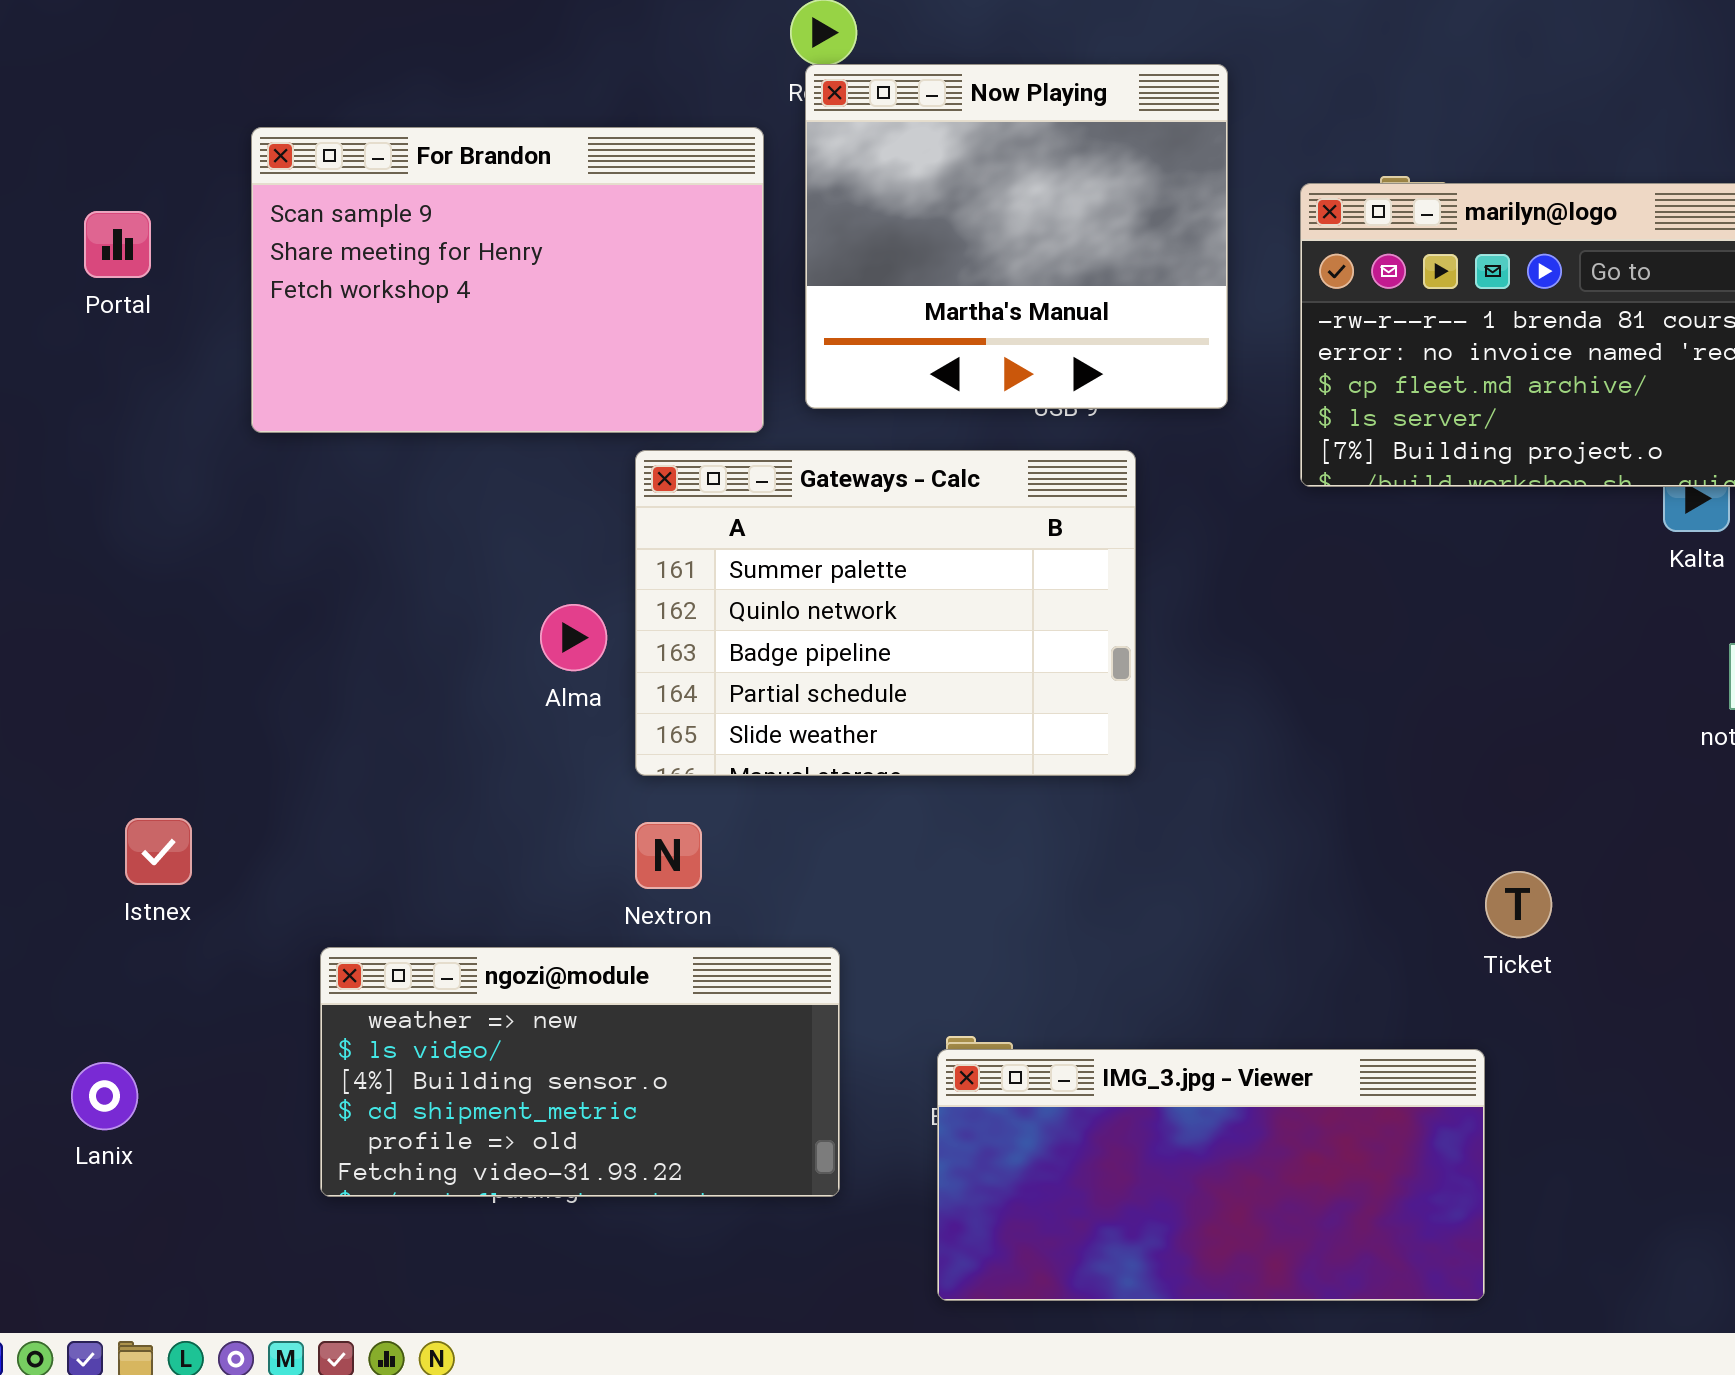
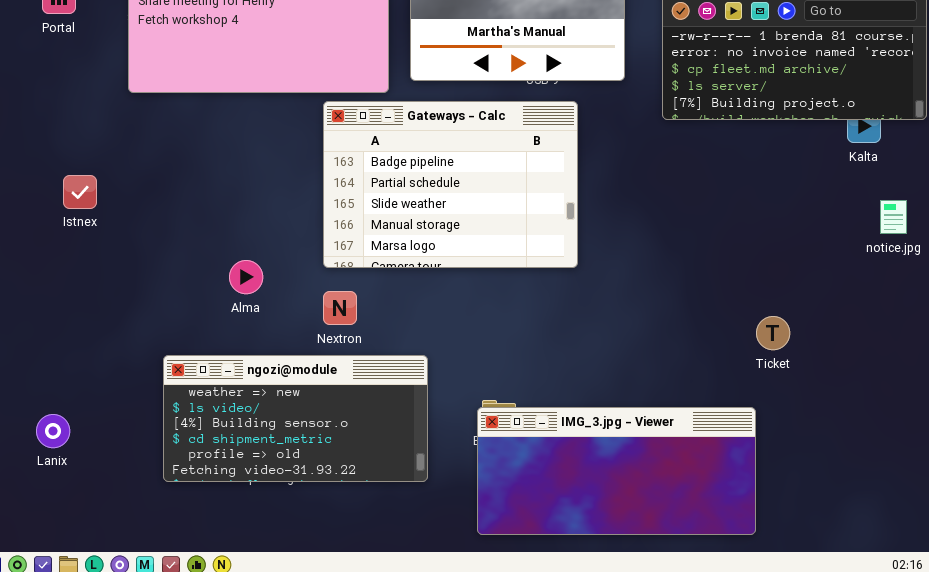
Gateways - Calc: [635,450,1136,776] -> [323,101,578,268], scrolled down 2 rows
Alma: [540,604,607,671] -> [229,260,263,294], moved
Istnex: [125,818,192,885] -> [63,175,97,209], moved

